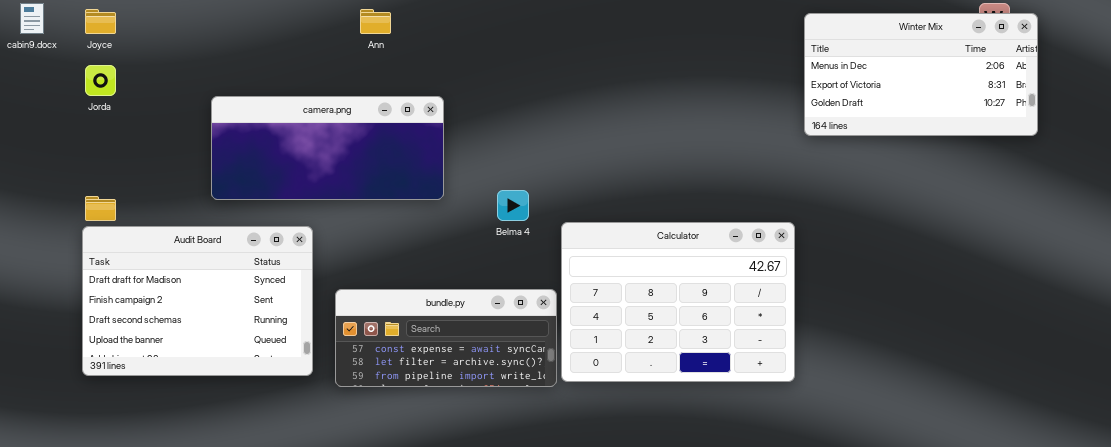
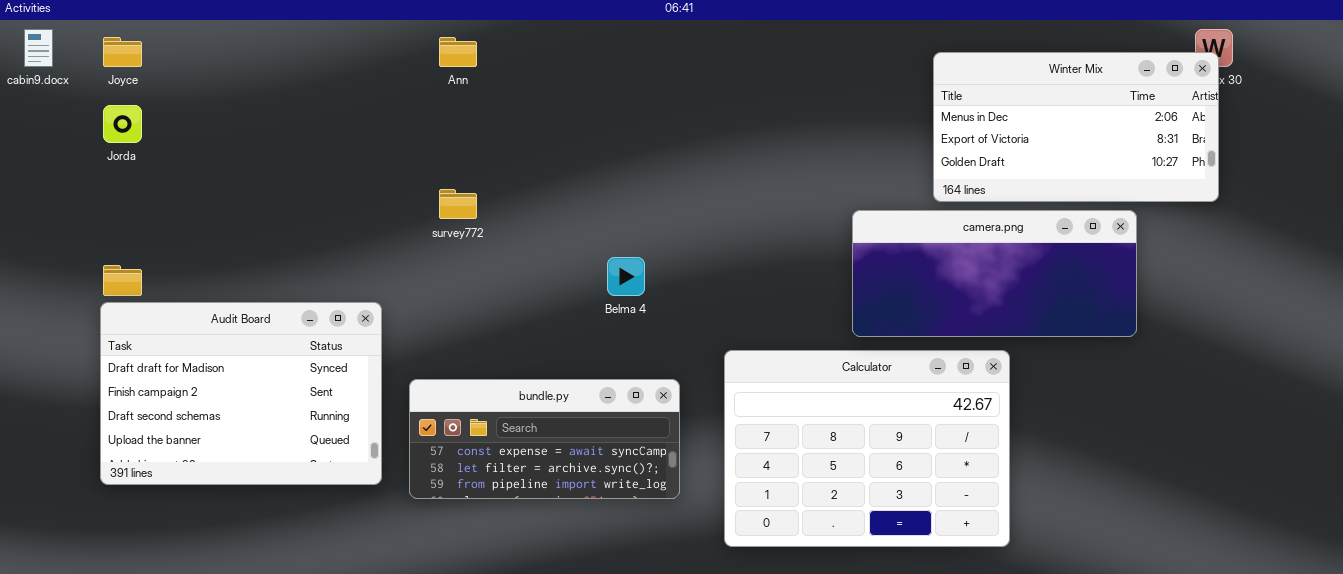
Winter Mix: [804,13,1038,136] -> [933,52,1219,202], moved
camera.png: [211,96,444,200] -> [852,210,1137,337], moved
Calculator: [561,222,795,382] -> [724,350,1010,547], moved

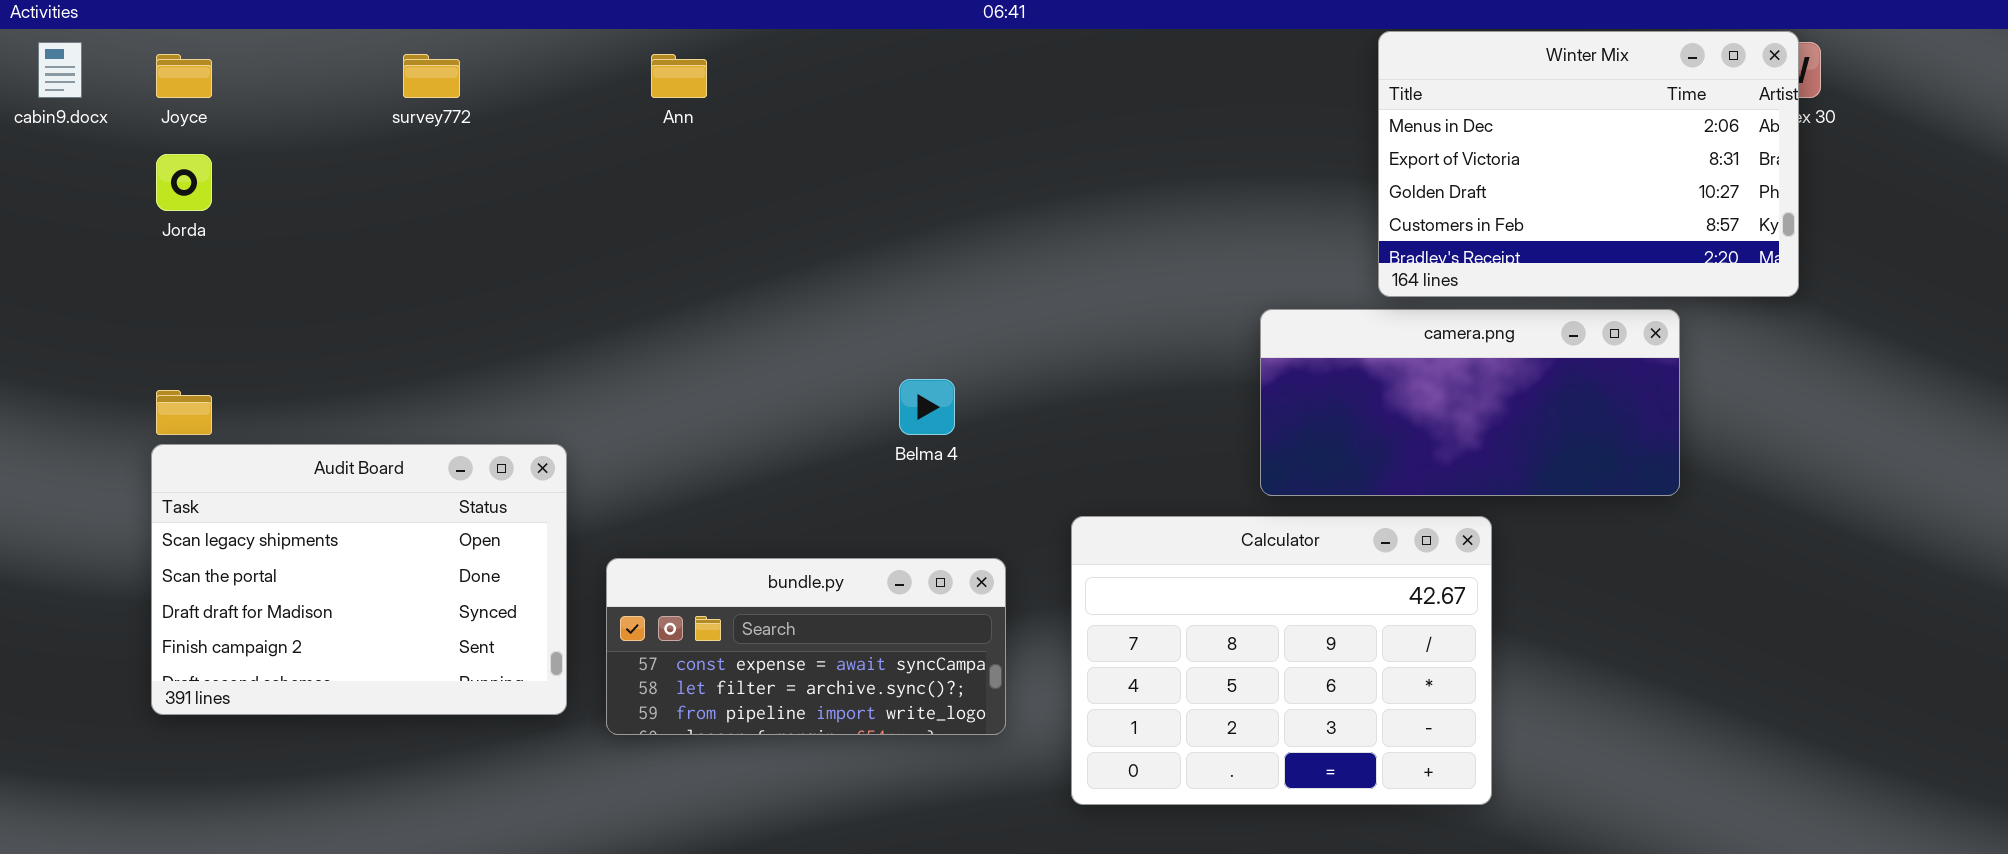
Winter Mix: [933,52,1219,202] -> [1378,31,1799,297], resized
survey772: [439,189,477,219] -> [403,54,460,98], moved
Audit Board: [100,302,382,485] -> [151,444,567,715], scrolled up 2 rows

